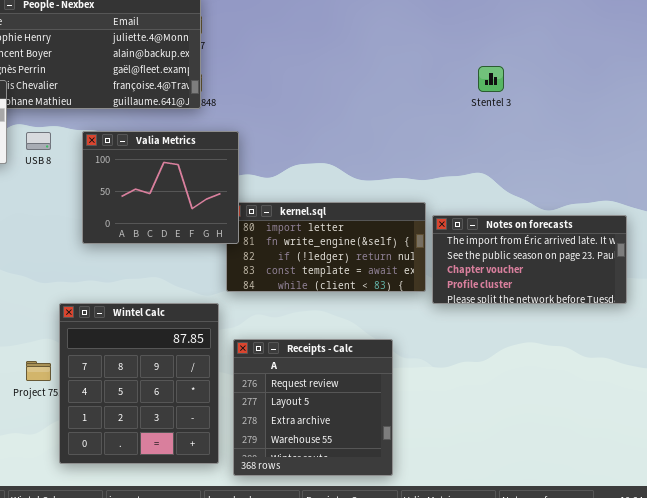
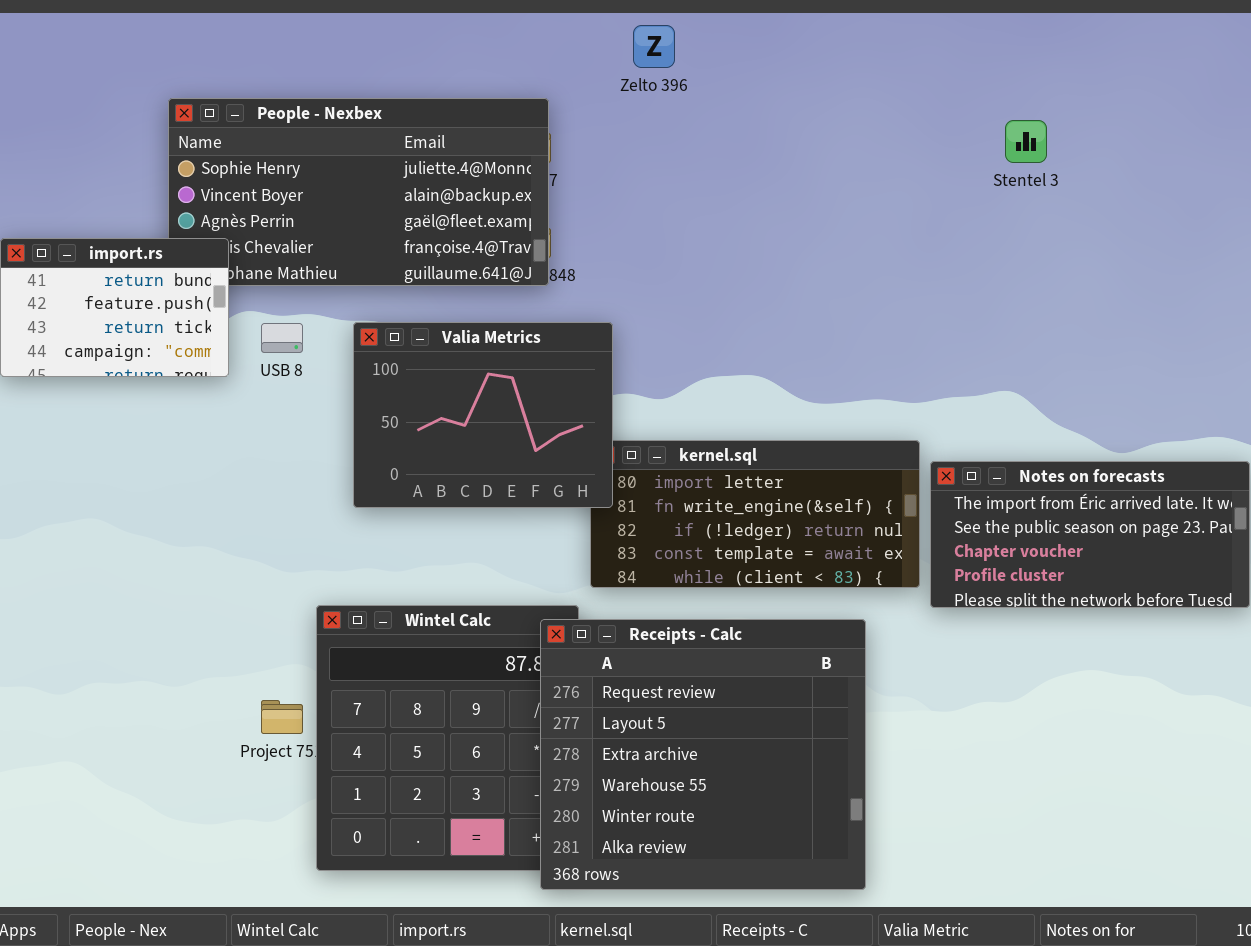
Stentel 3: [478,66,504,92] -> [1005,120,1047,163], moved
Receipts - Calc: [233,339,393,476] -> [540,619,866,890], resized

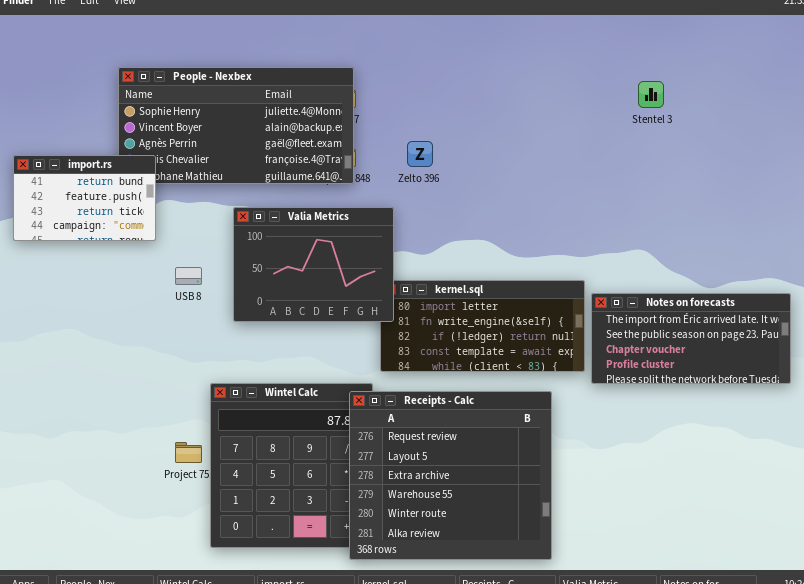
Zelto 396: [633,25,675,68] -> [407,141,433,167], moved
USB 8: [261,323,303,353] -> [175,267,202,285], moved

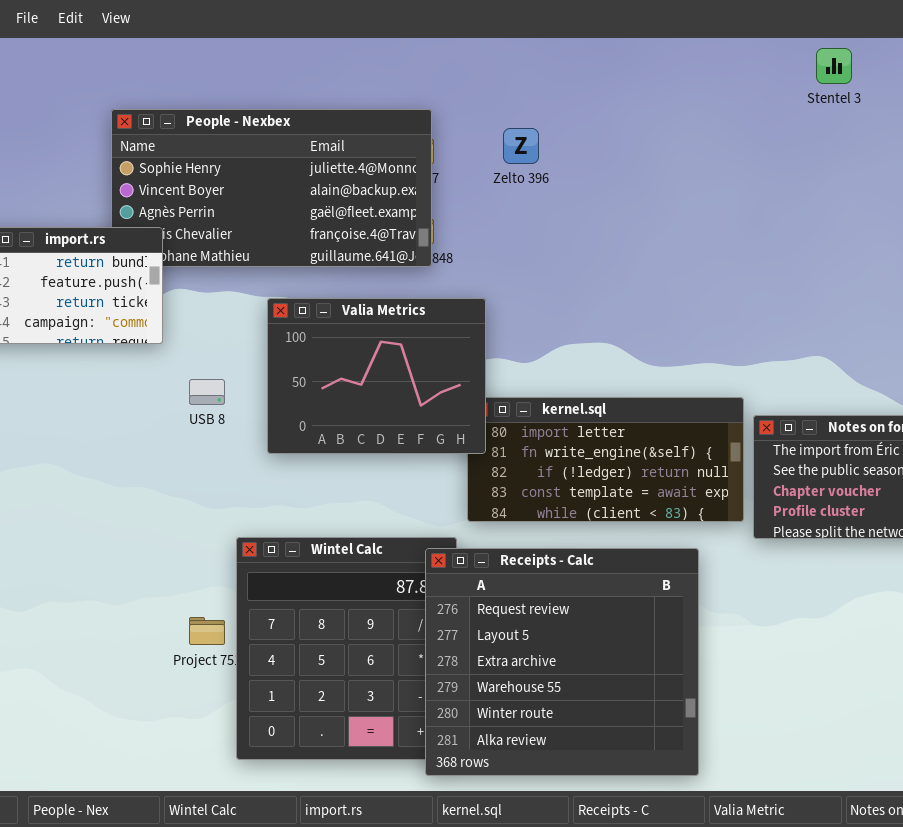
Stentel 3: [638,81,664,108] -> [816,48,852,84], moved
Zelto 396: [407,141,433,167] -> [503,128,539,164], moved

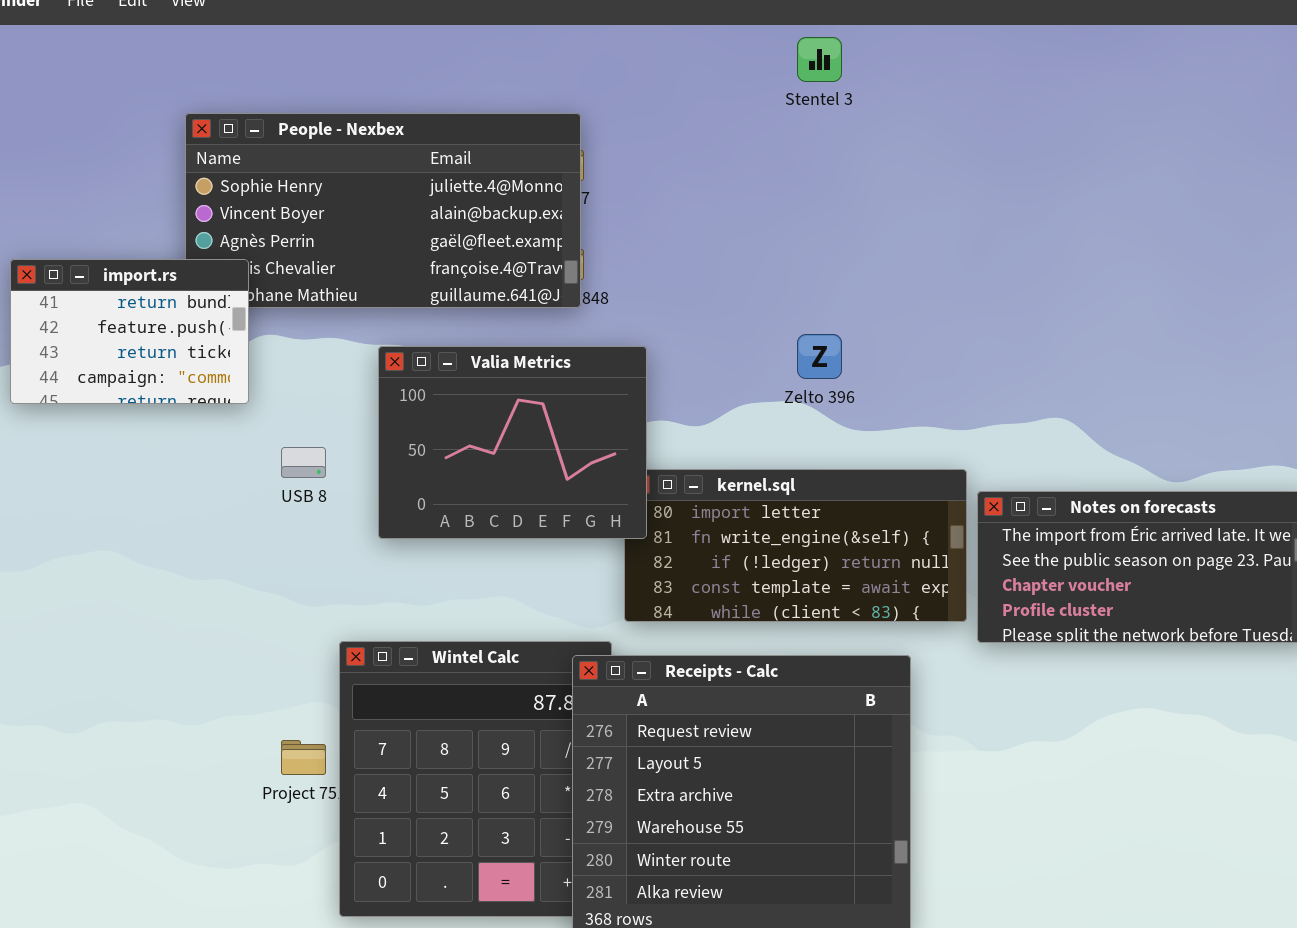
Stentel 3: [816,48,852,84] -> [797,37,842,82], moved
Zelto 396: [503,128,539,164] -> [797,334,842,379], moved

